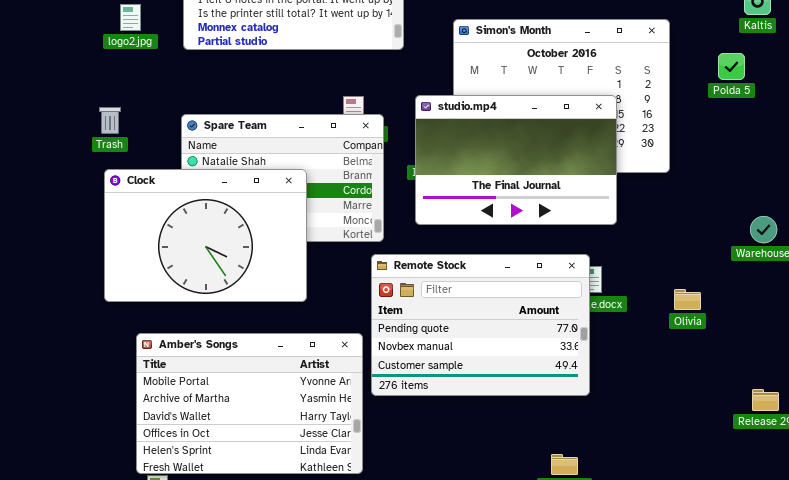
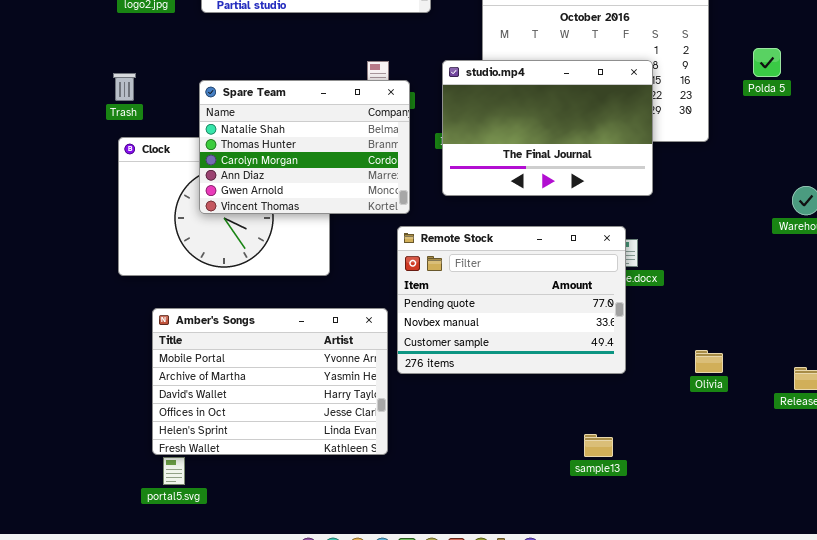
Polda 5: [718,53,745,80] -> [753,48,781,77], moved
Spare Team: [181,114,384,242] -> [199,80,410,214], raised
Olivia: [674,289,701,310] -> [695,350,723,373], moved

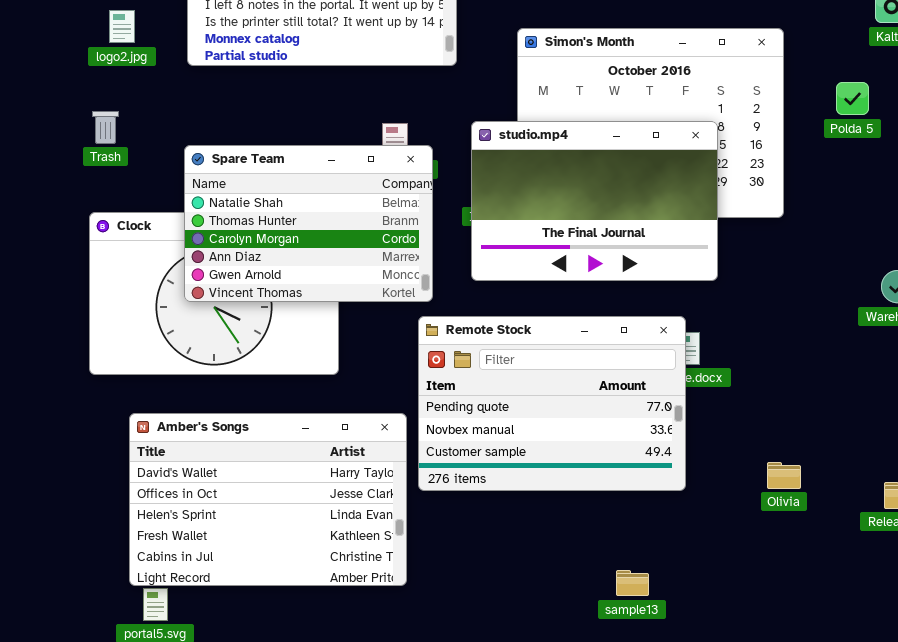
Polda 5: [753,48,781,77] -> [836,82,869,115], moved
Trash: [113,73,136,101] -> [92,111,119,144], moved
Amber's Songs: [152,308,388,455] -> [129,413,407,586], scrolled down 2 rows
sample13: [584,434,613,457] -> [616,570,649,596], moved

